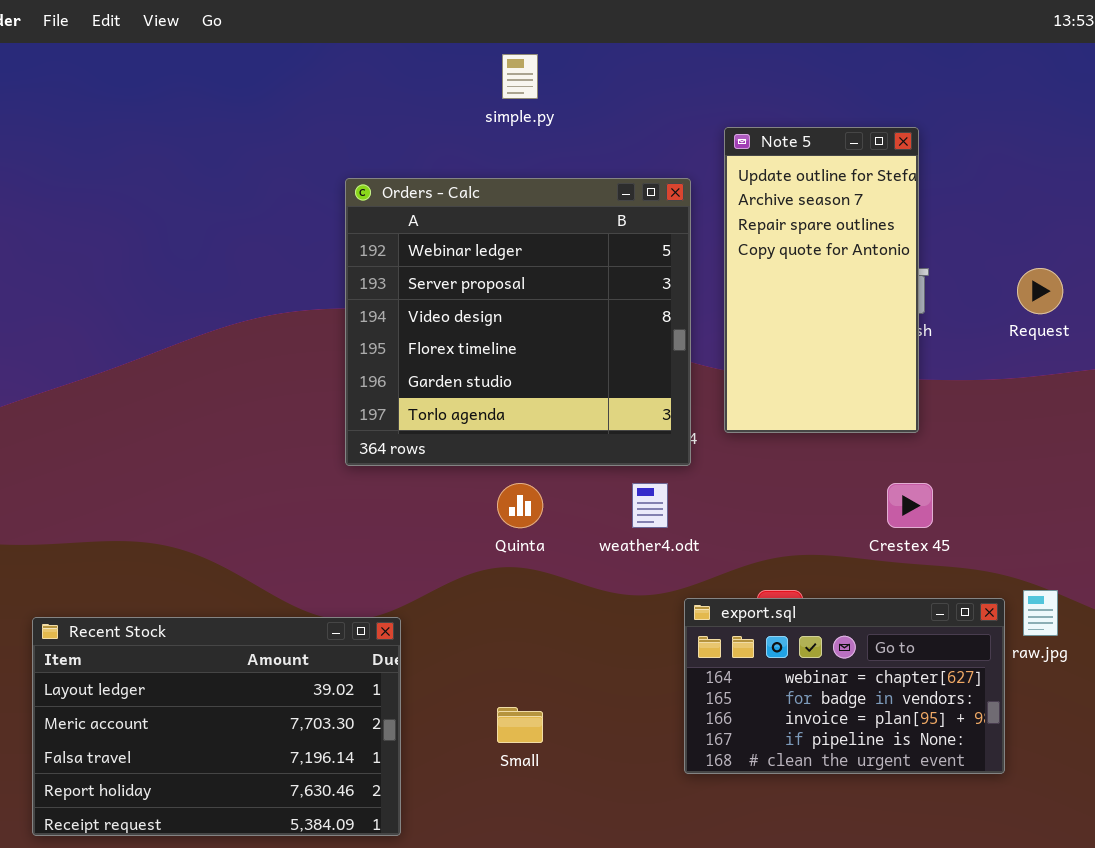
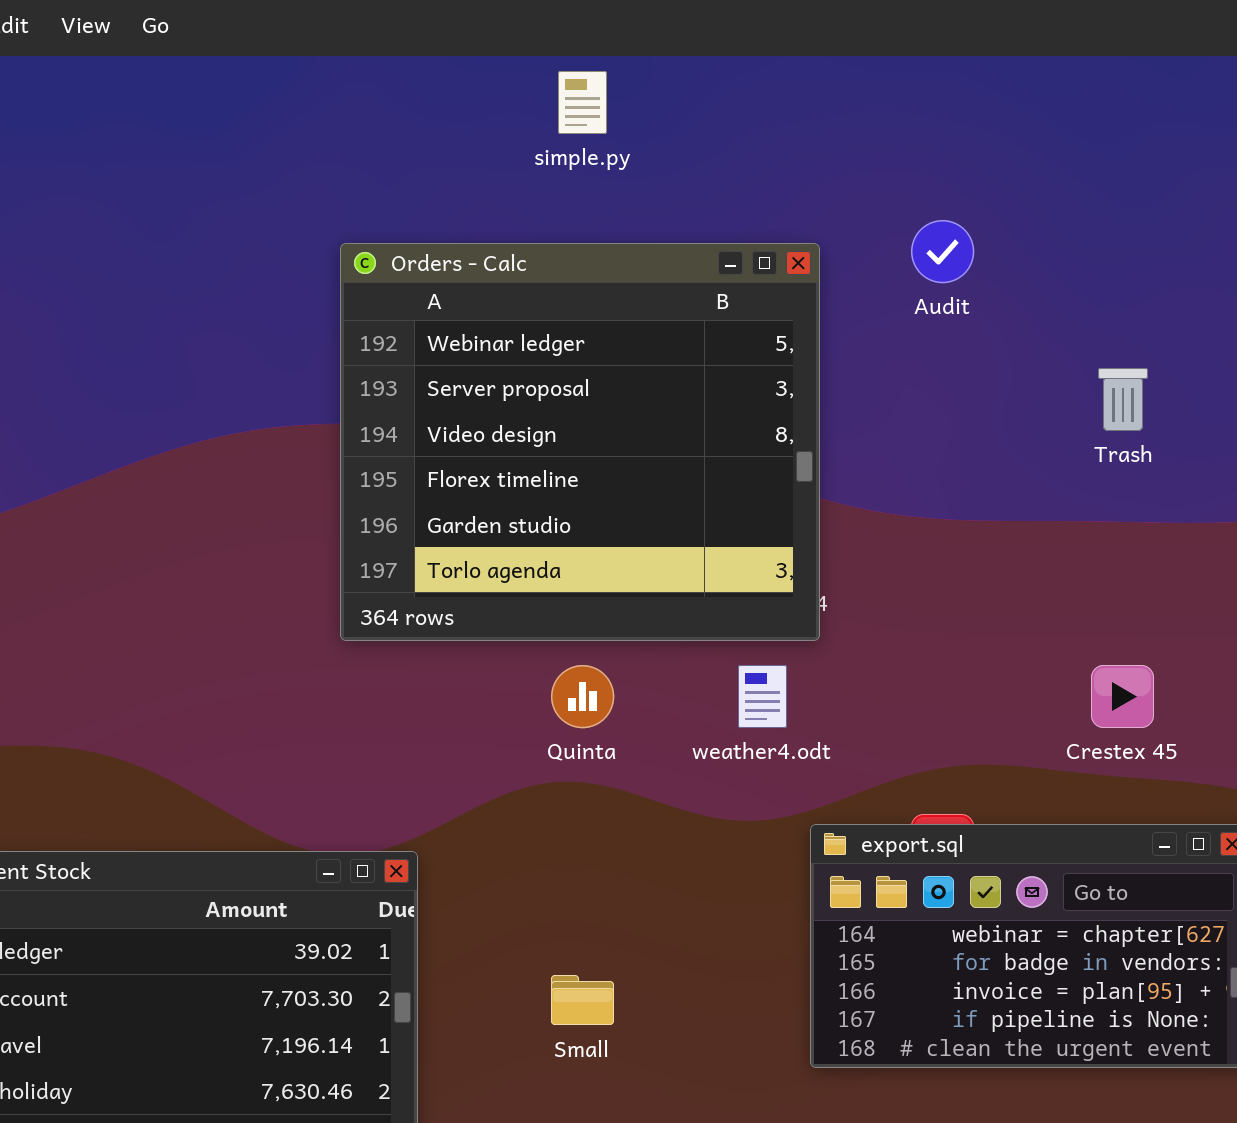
Note 5: [724,127,919,433] -> none, closed

